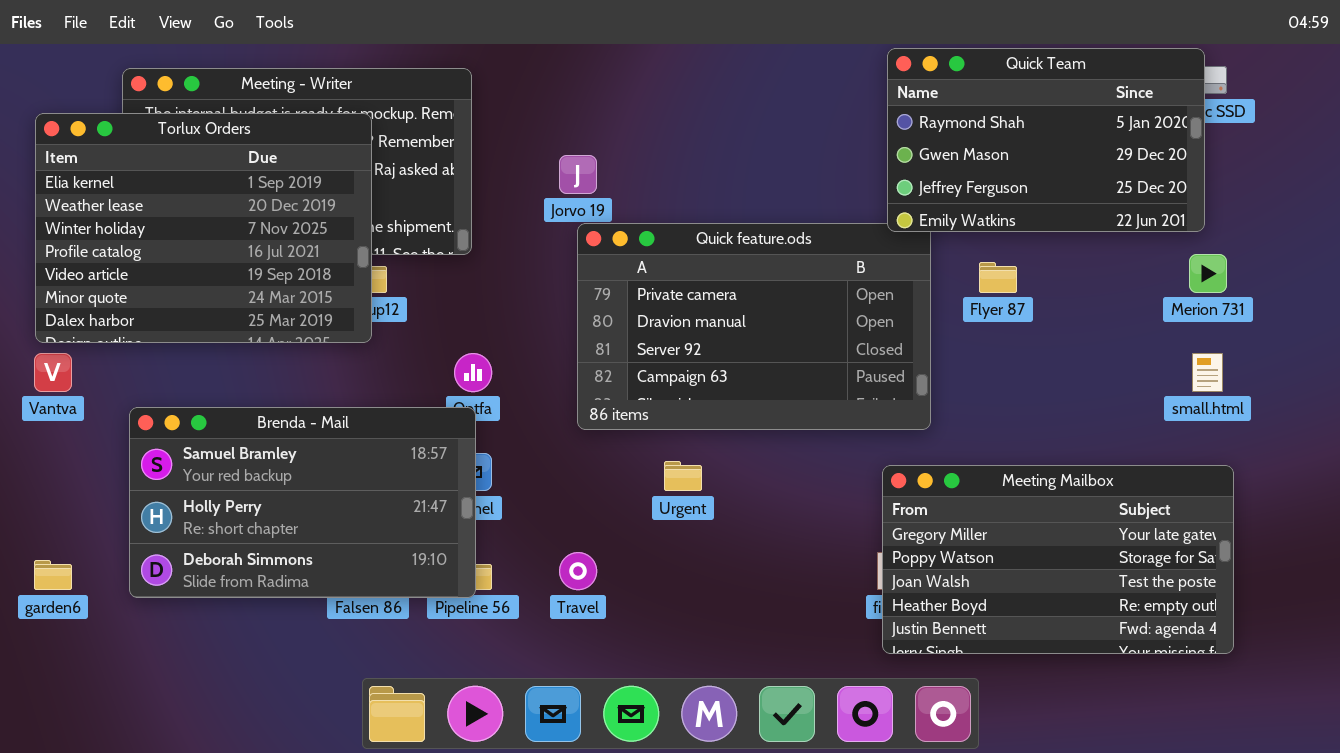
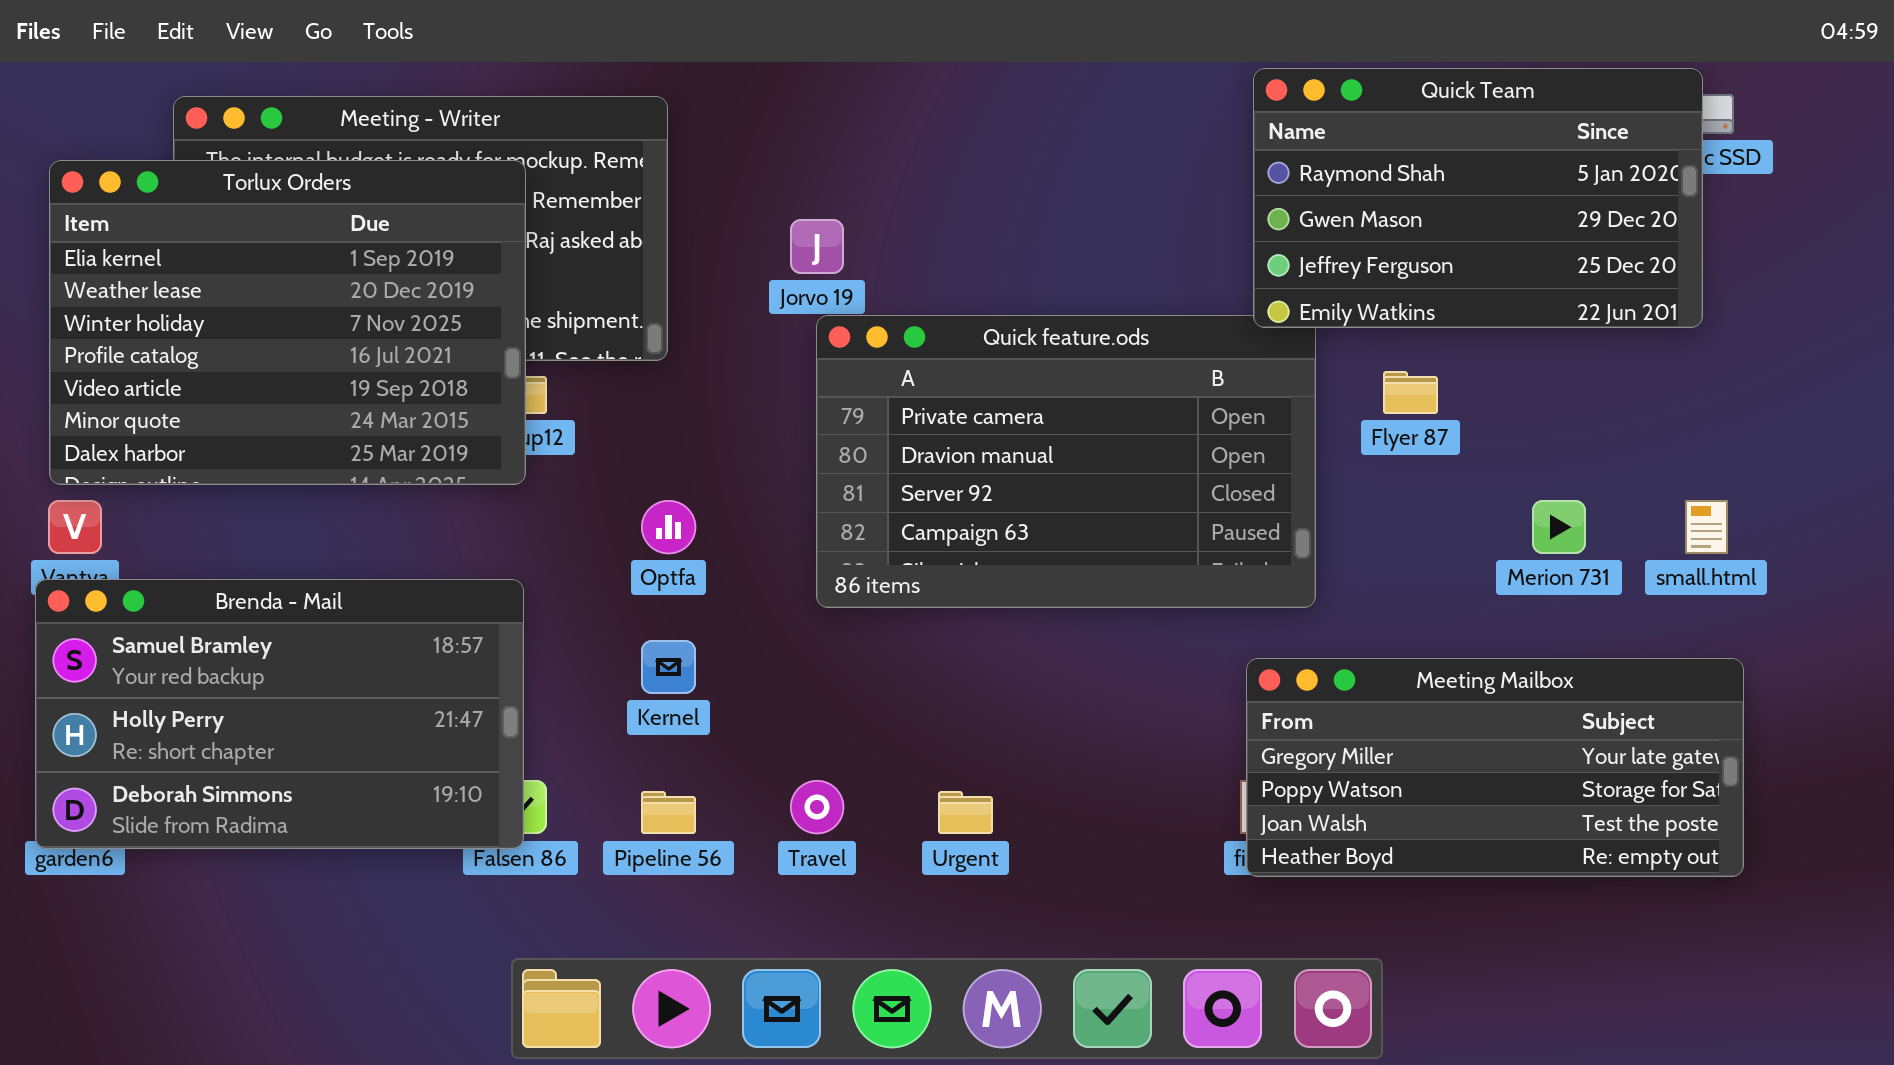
Merion 731: [1189,254,1227,293] -> [1532,500,1586,554], moved
Brenda - Mail: [129,407,476,598] -> [35,579,524,849], moved
Urgent: [664,461,702,491] -> [938,791,993,834], moved
Meeting Mailbox: [882,465,1234,654] -> [1246,658,1744,877], resized

